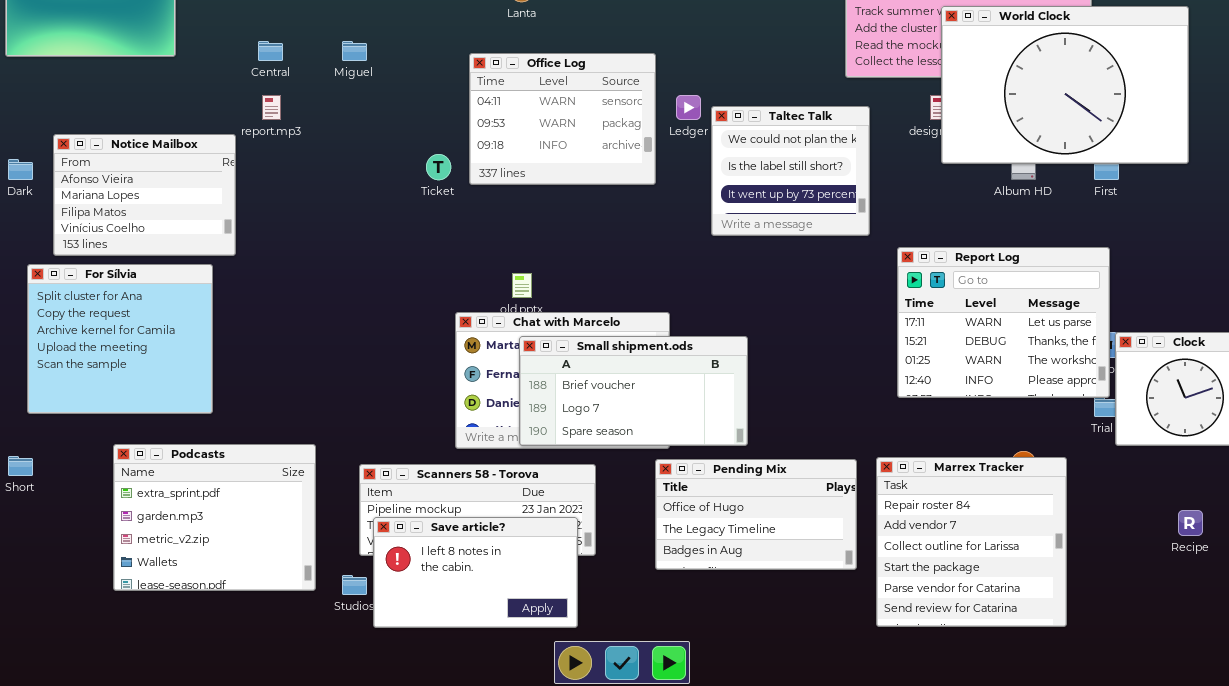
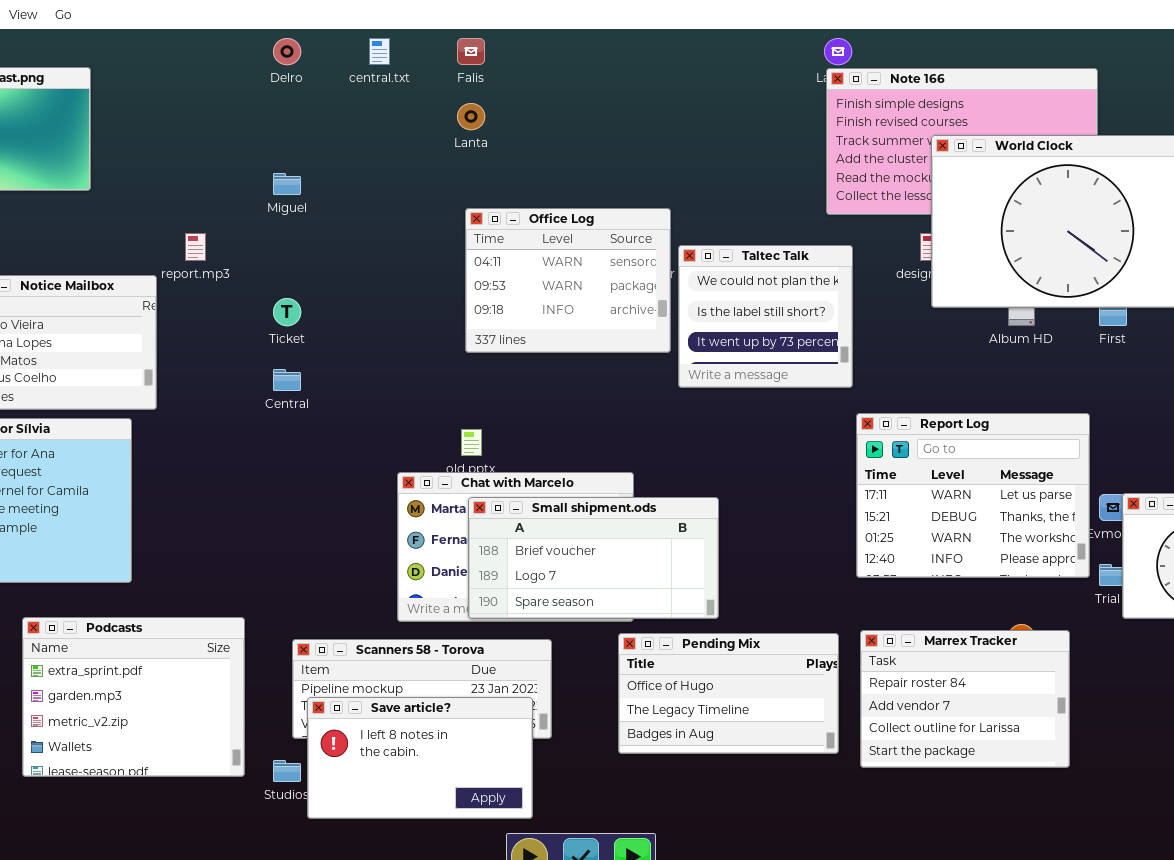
Central: [258,41,283,61] -> [273,369,301,391], moved
Office Log: [469,53,656,185] -> [465,208,671,353], moved
Ticket: [426,154,451,180] -> [273,298,301,326], moved
Report Log: [897,247,1110,398] -> [856,413,1090,578], moved
Marrex Tracker: [876,457,1067,627] -> [860,630,1070,768], resized

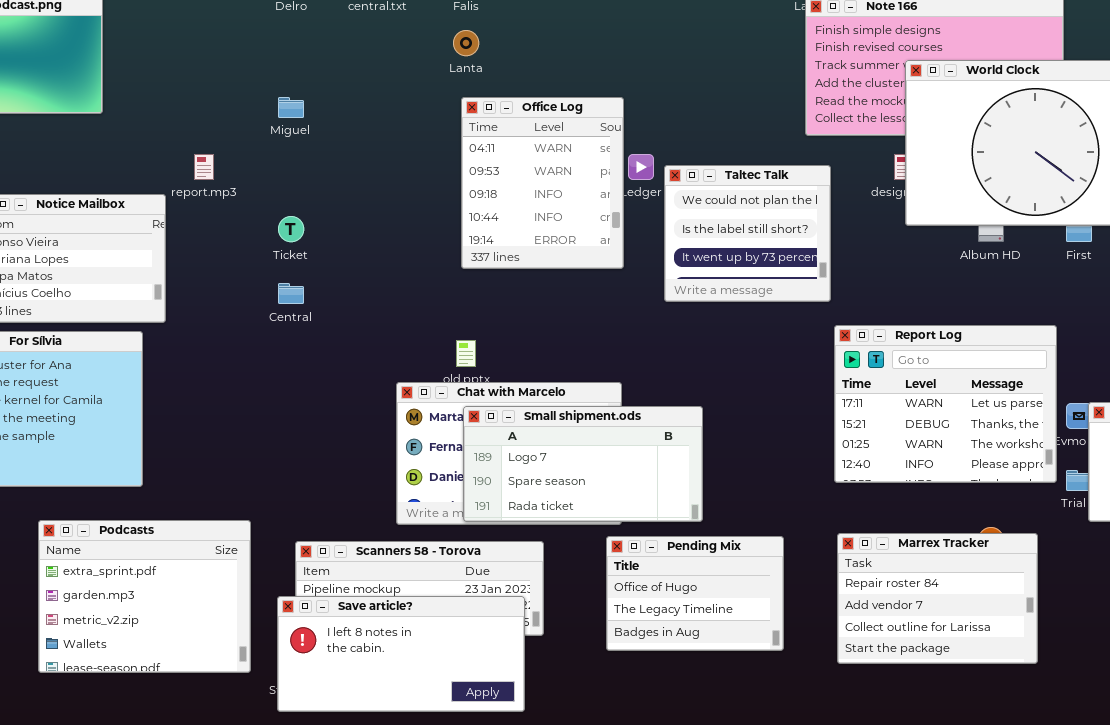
Office Log: [465,208,671,353] -> [461,97,624,269], resized
Small shipment.ods: [468,497,719,619] -> [463,406,703,522], scrolled down 1 row
Pending Mix: [618,633,839,754] -> [606,536,784,651], resized
Save article?: [307,697,533,819] -> [277,596,525,712], resized

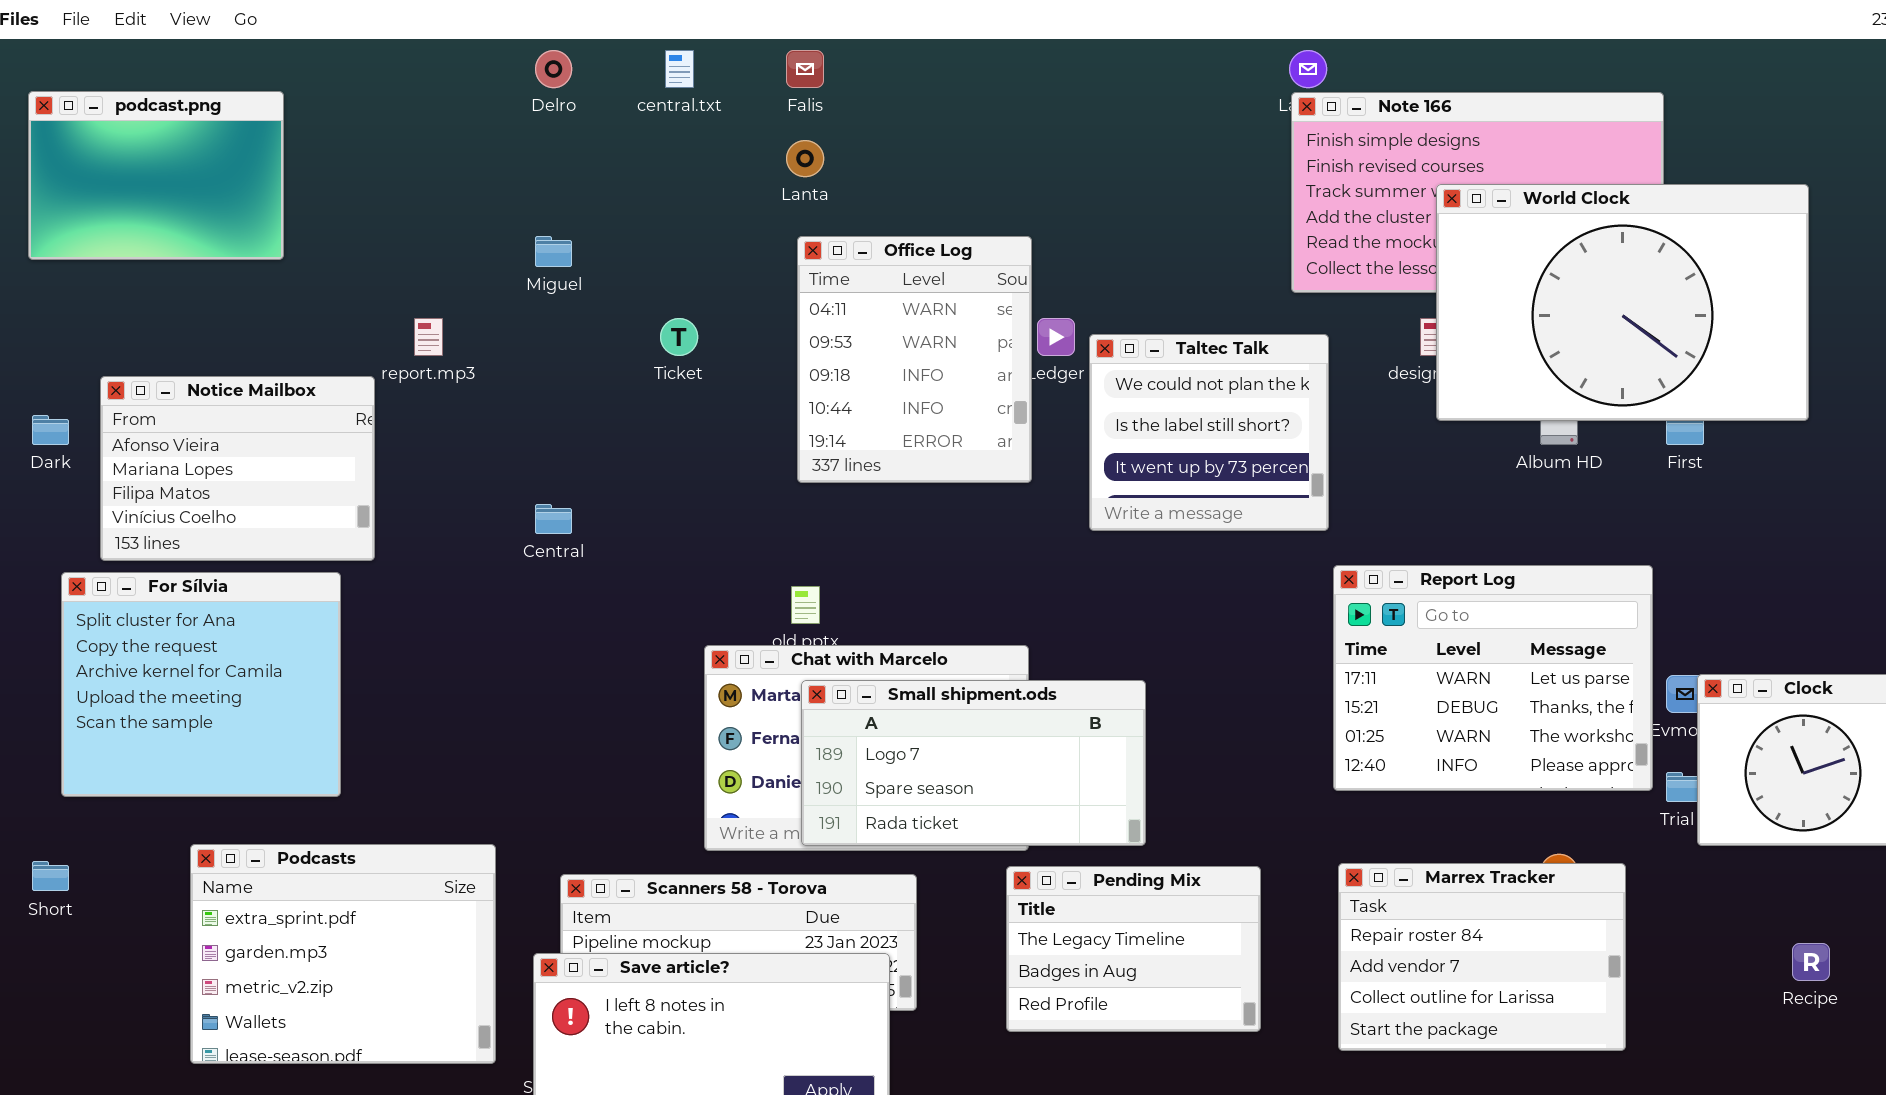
Ticket: [278,216,304,242] -> [660,318,698,356], moved
Pending Mix: [606,536,784,651] -> [1006,866,1261,1032], scrolled down 1 row

